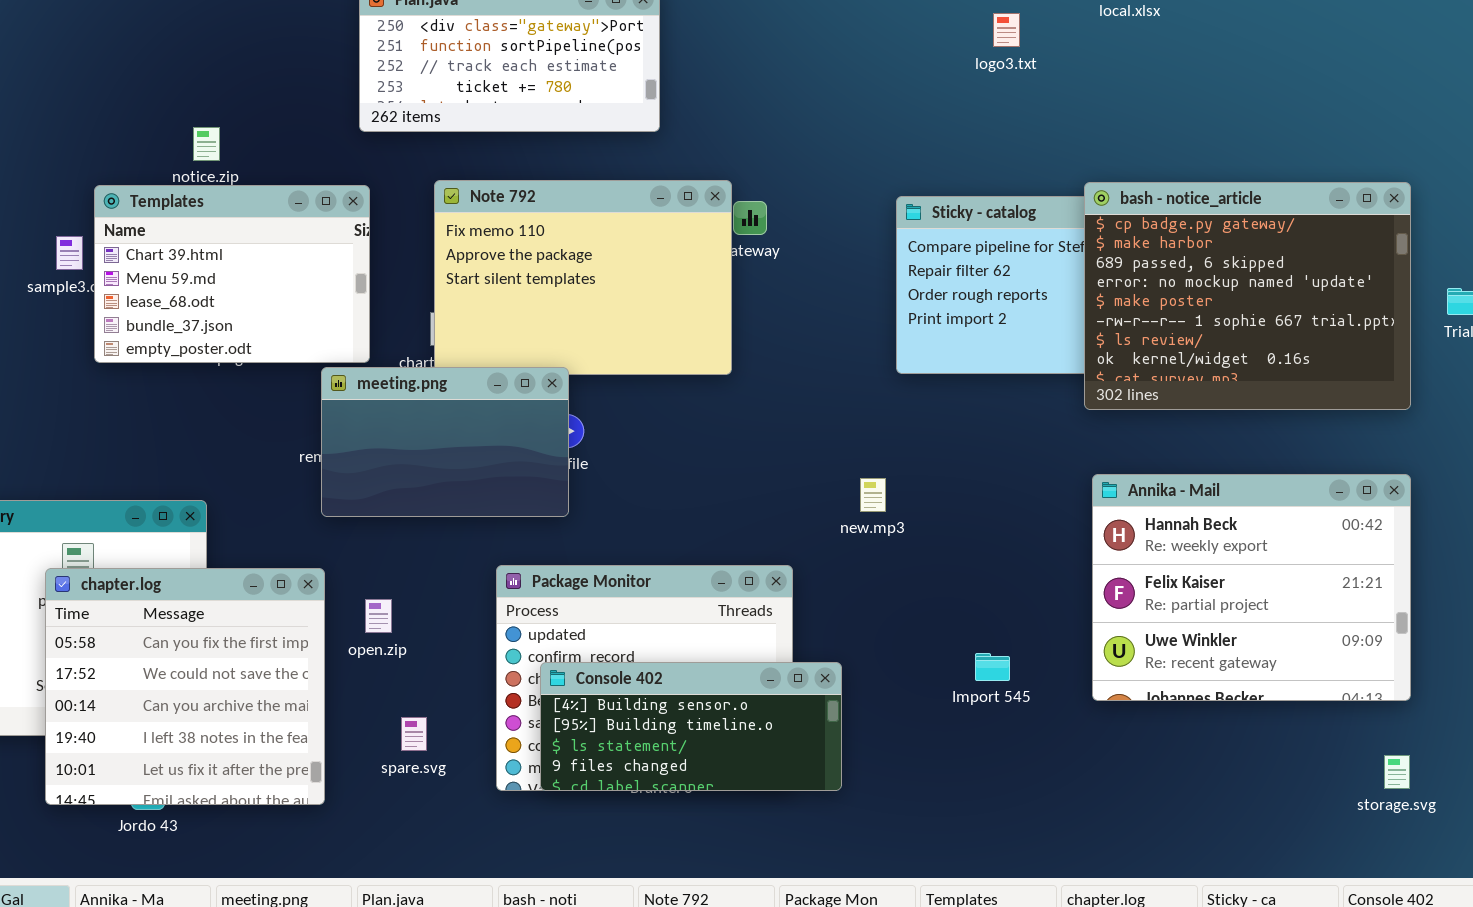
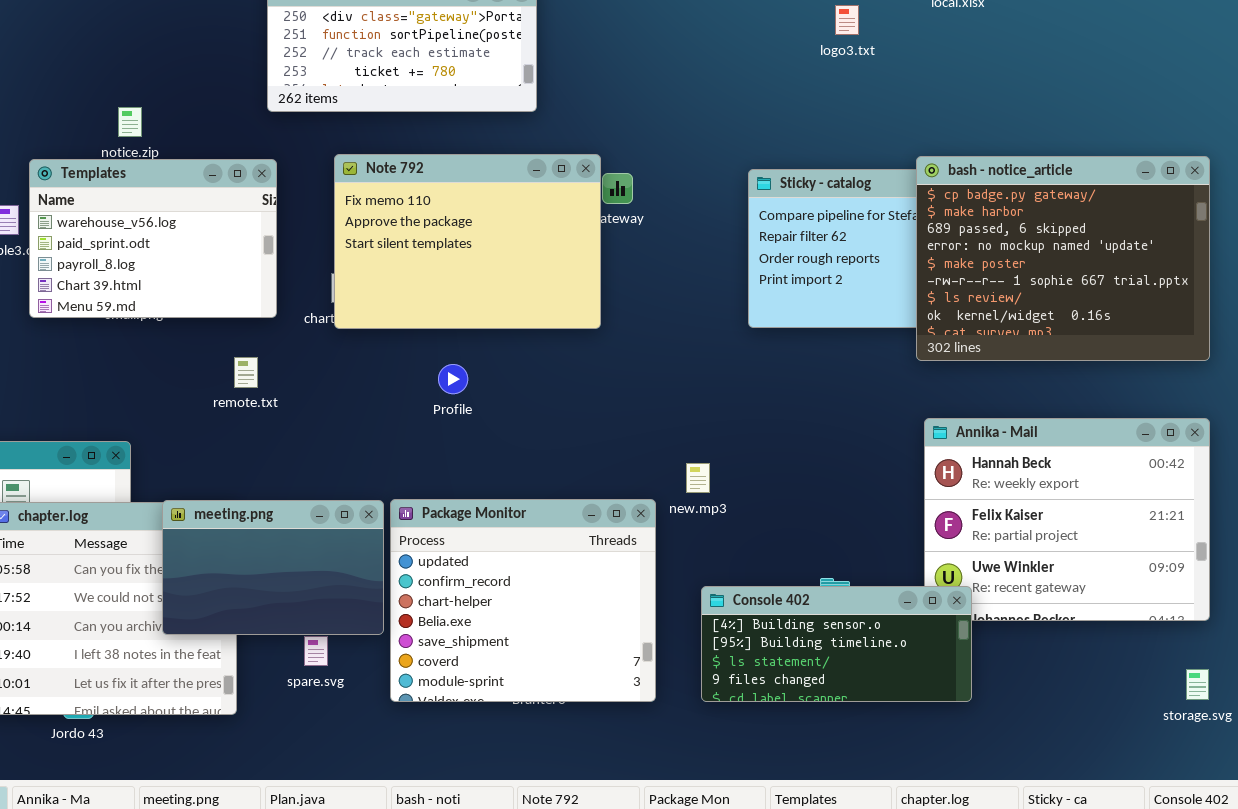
Templates: [94,185,370,363] -> [29,159,277,318], scrolled up 3 rows
meeting.png: [321,367,569,517] -> [162,500,384,635], moved
new.mp3: [860,478,886,512] -> [686,463,710,493], moved
Console 402: [540,662,842,791] -> [701,586,972,702], moved

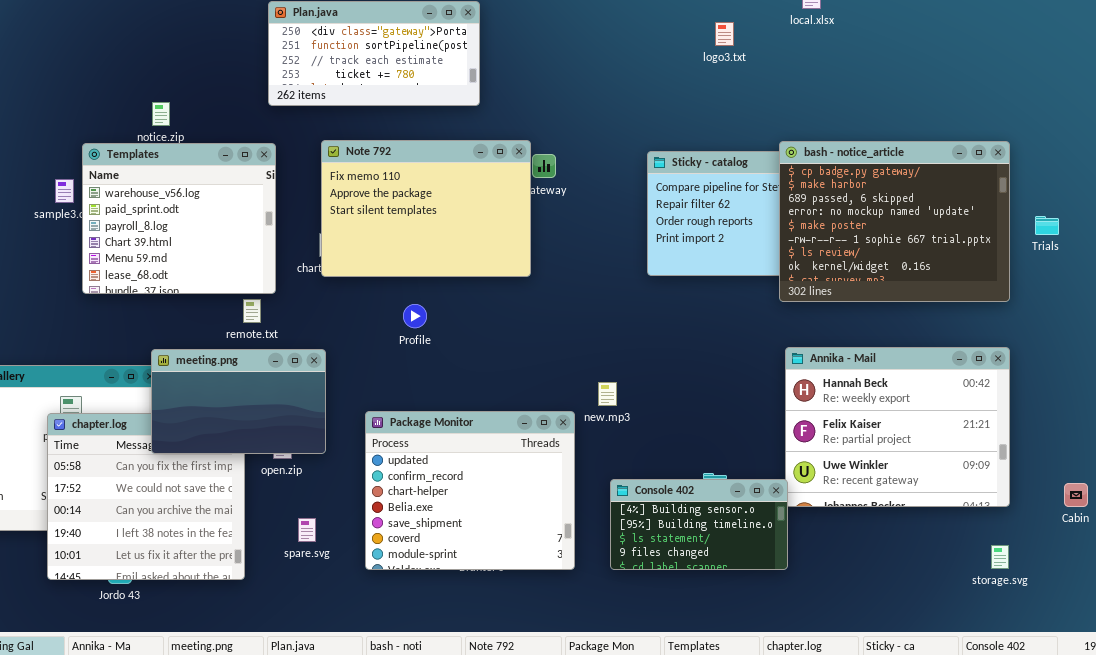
Templates: [29,159,277,318] -> [82,143,276,294], resized
meeting.png: [162,500,384,635] -> [151,349,326,454], moved
Console 402: [701,586,972,702] -> [610,479,788,570], resized

